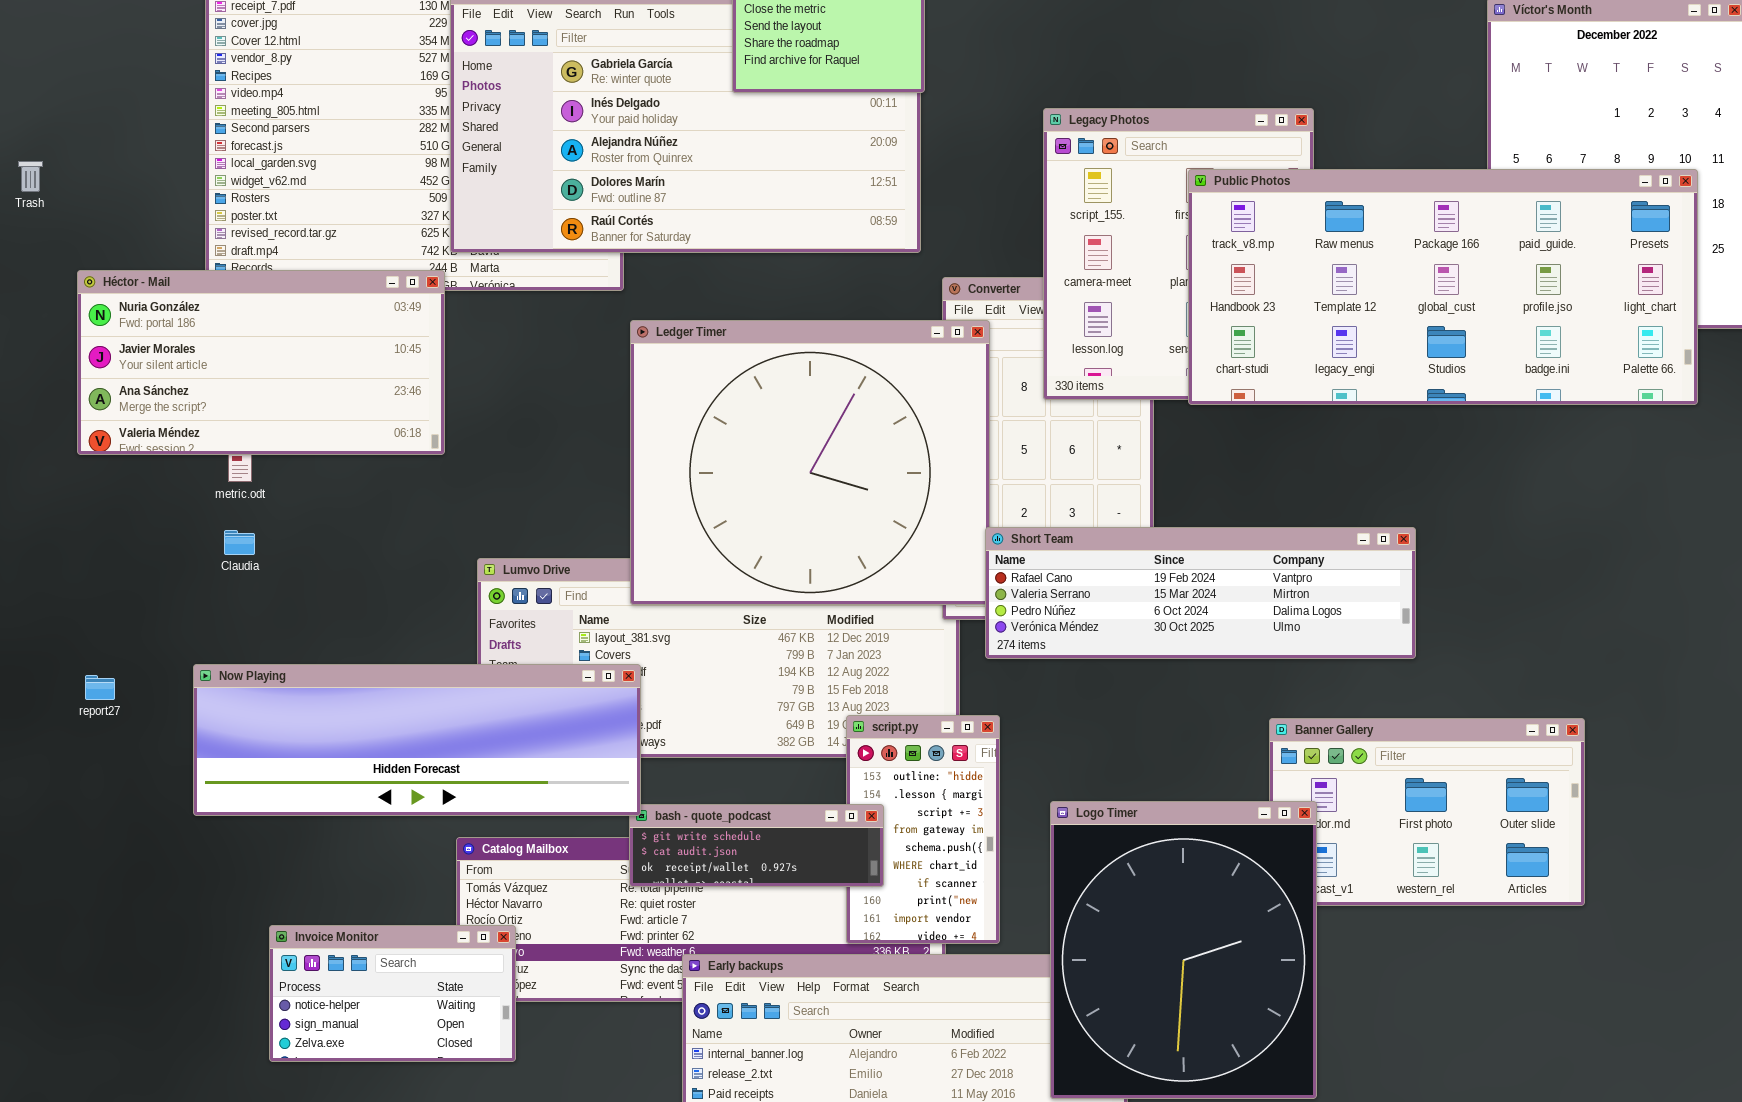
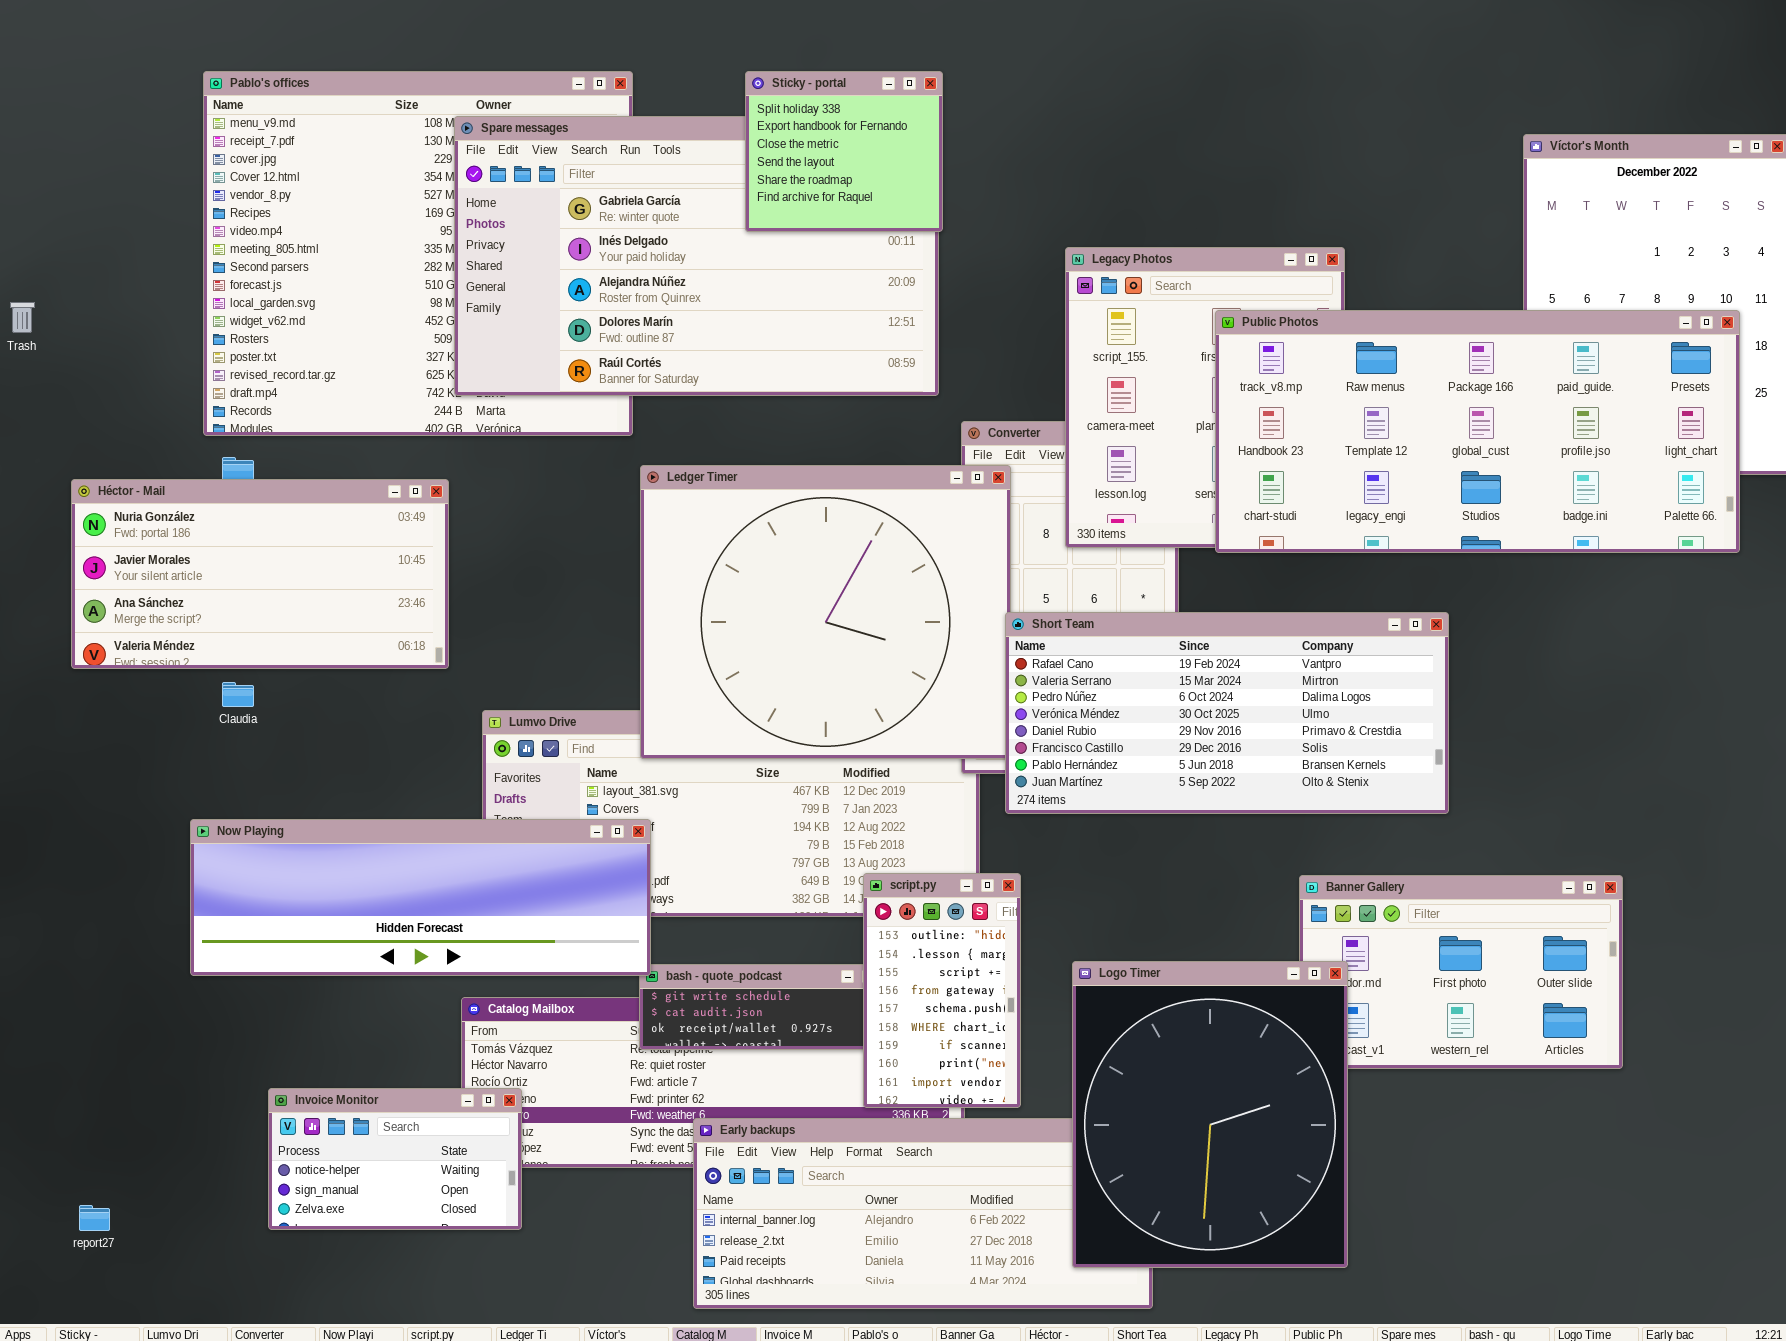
Héctor - Mail: [77,270,445,455] -> [71,479,449,669], moved
Short Team: [985,527,1416,659] -> [1005,612,1449,814], resized
report27: [85,675,115,700] -> [79,1205,110,1231], moved
script.py: [846,715,1000,944] -> [863,873,1021,1108], raised

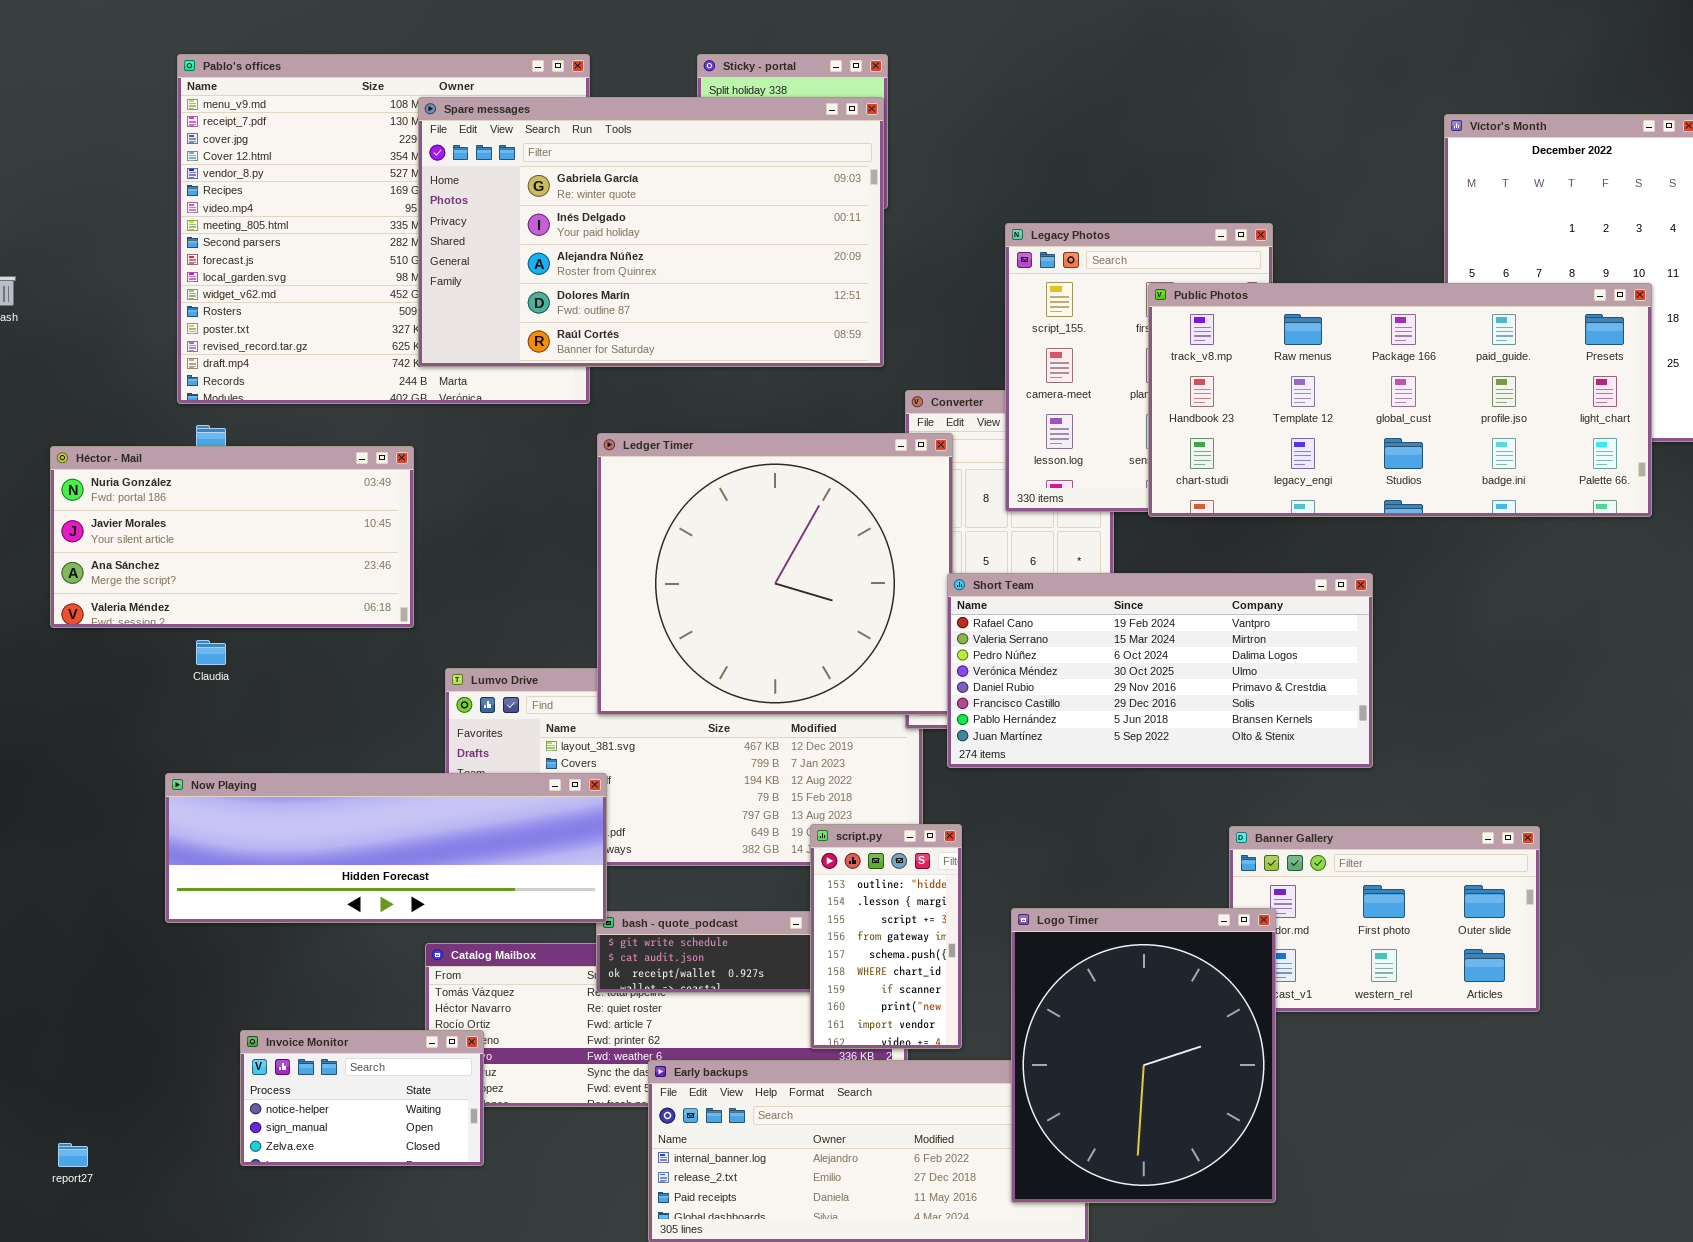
Spare messages: [454,116,939,396] -> [418,97,884,367], raised

